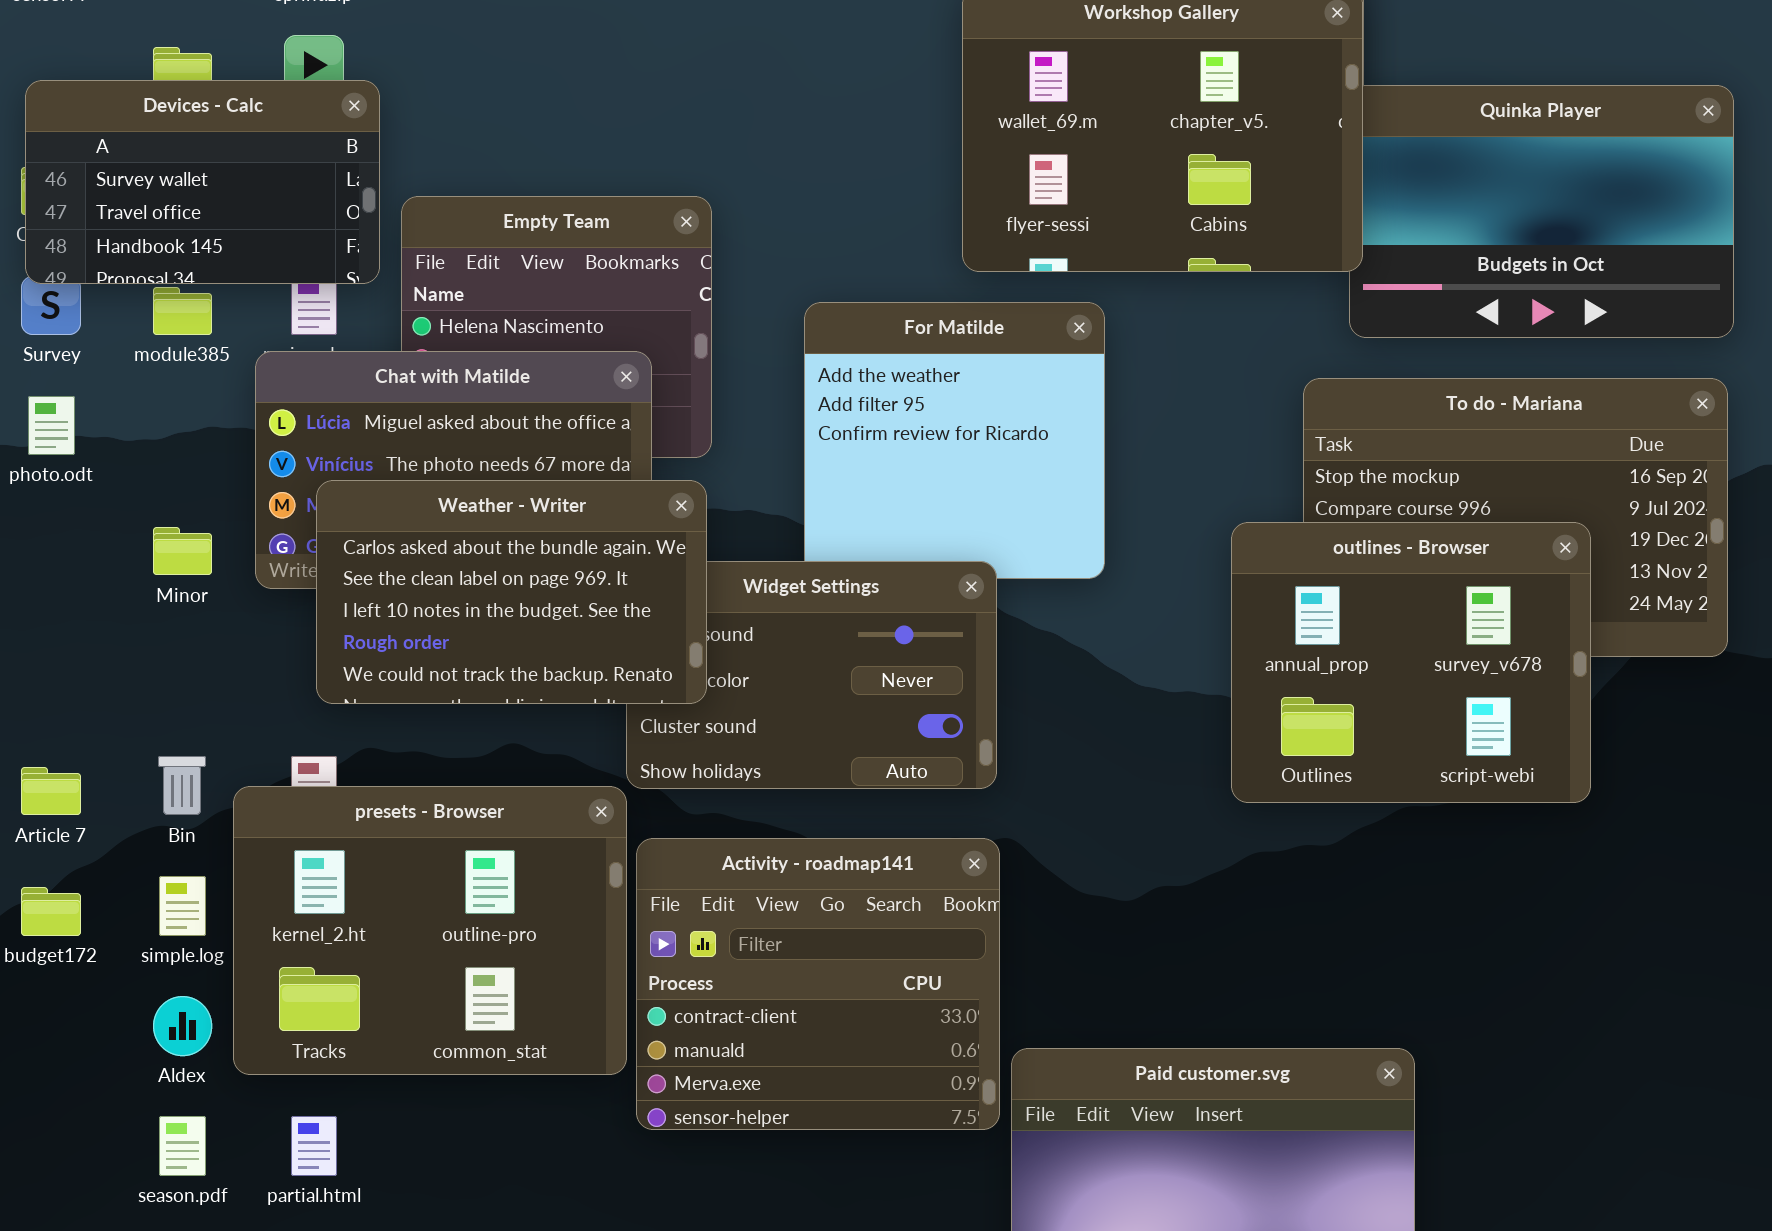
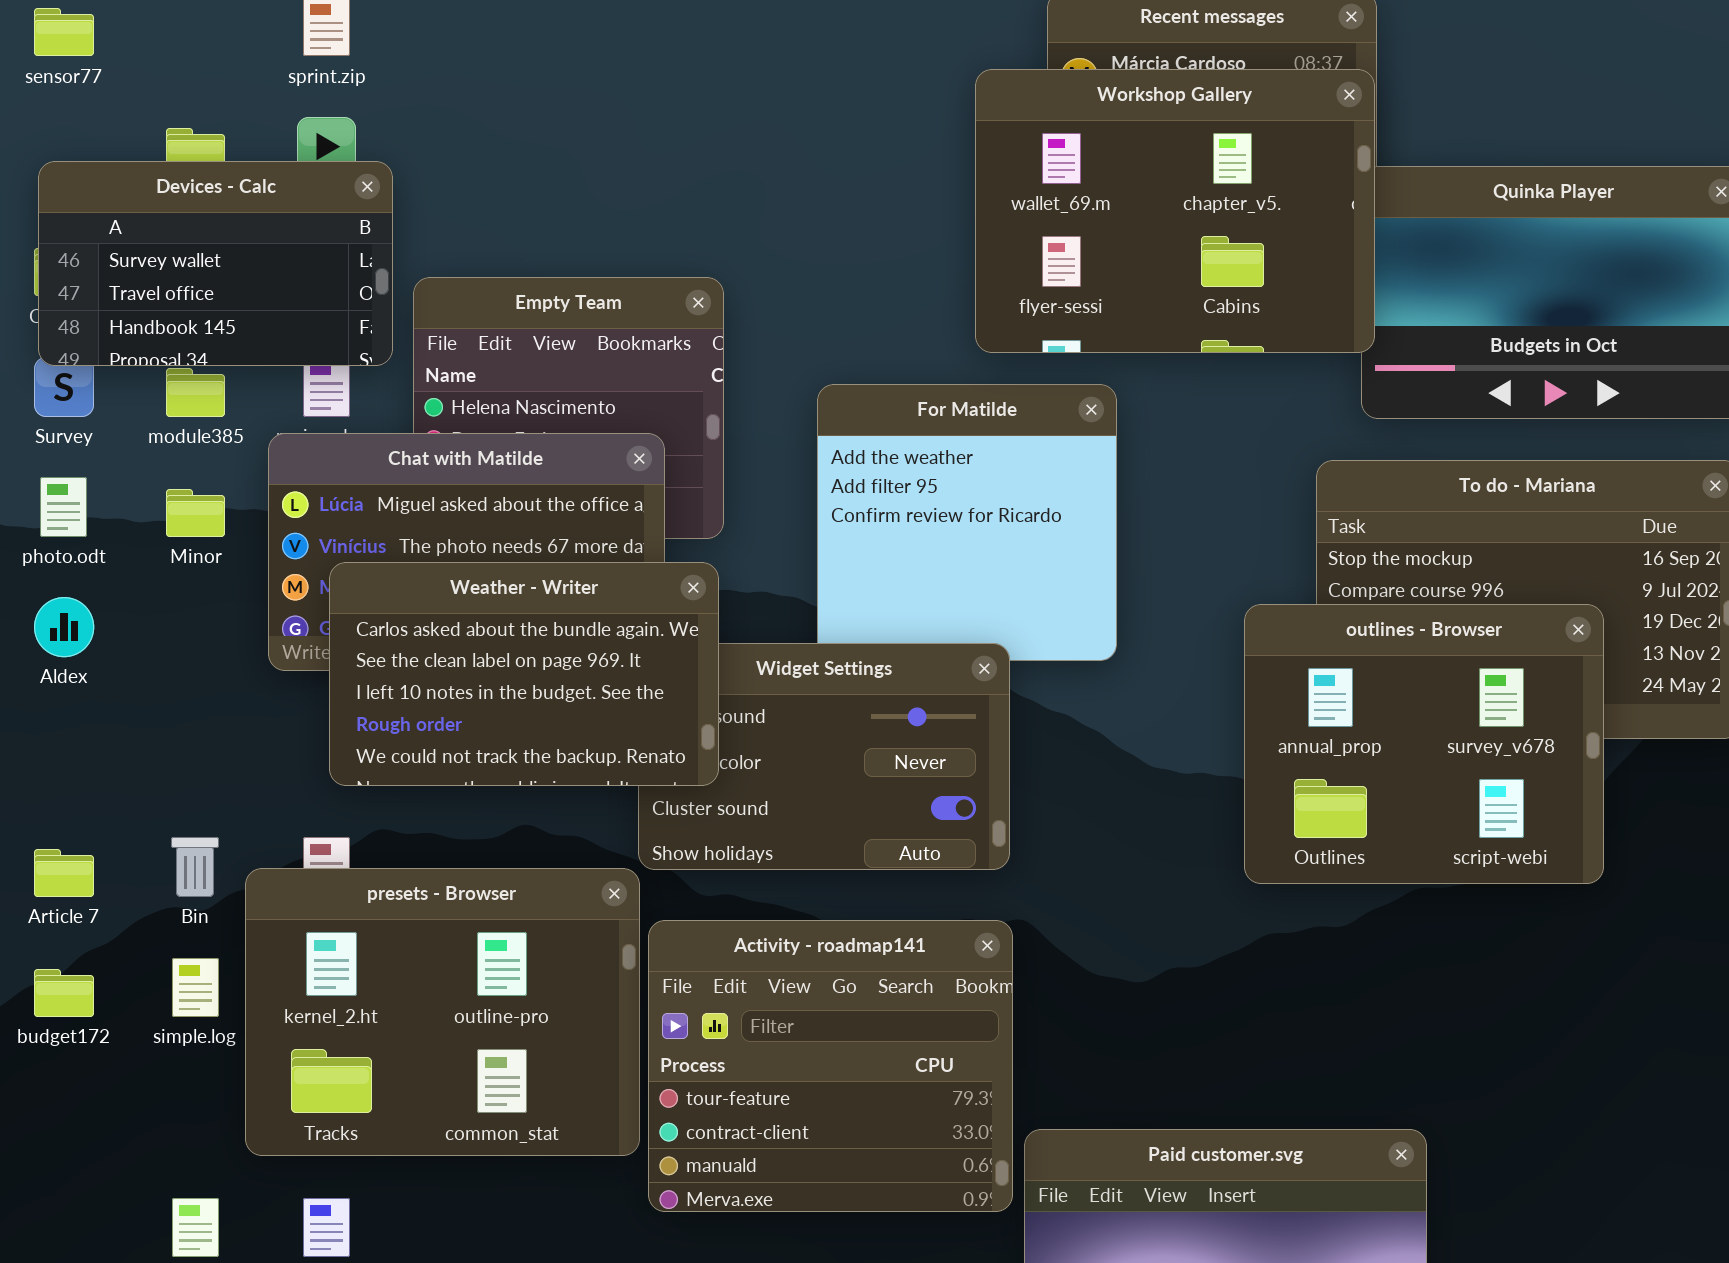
Minor: [153,527,212,575] -> [166,489,225,537], moved
Activity - roadmap141: [636,838,1000,1130] -> [648,920,1013,1212], scrolled up 1 row
Aldex: [153,996,212,1056] -> [34,597,94,657], moved

